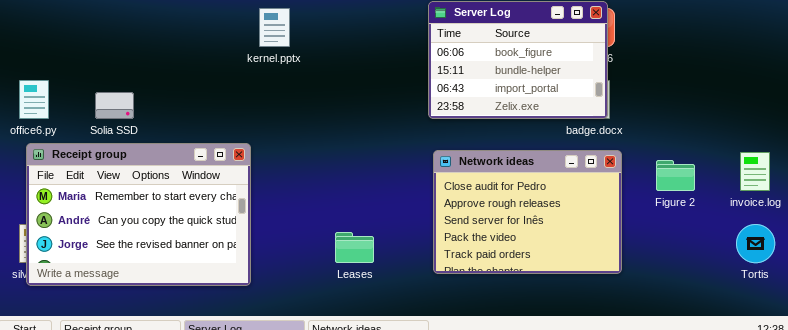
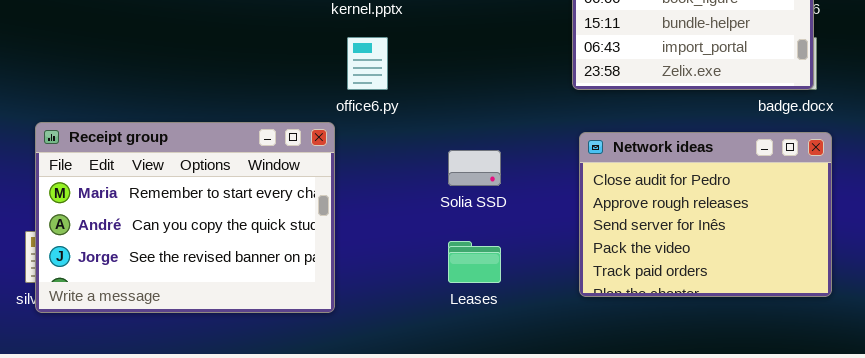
office6.py: [19,80,49,119] -> [347,37,388,90], moved
Solia SSD: [95,92,134,119] -> [448,150,501,186], moved

